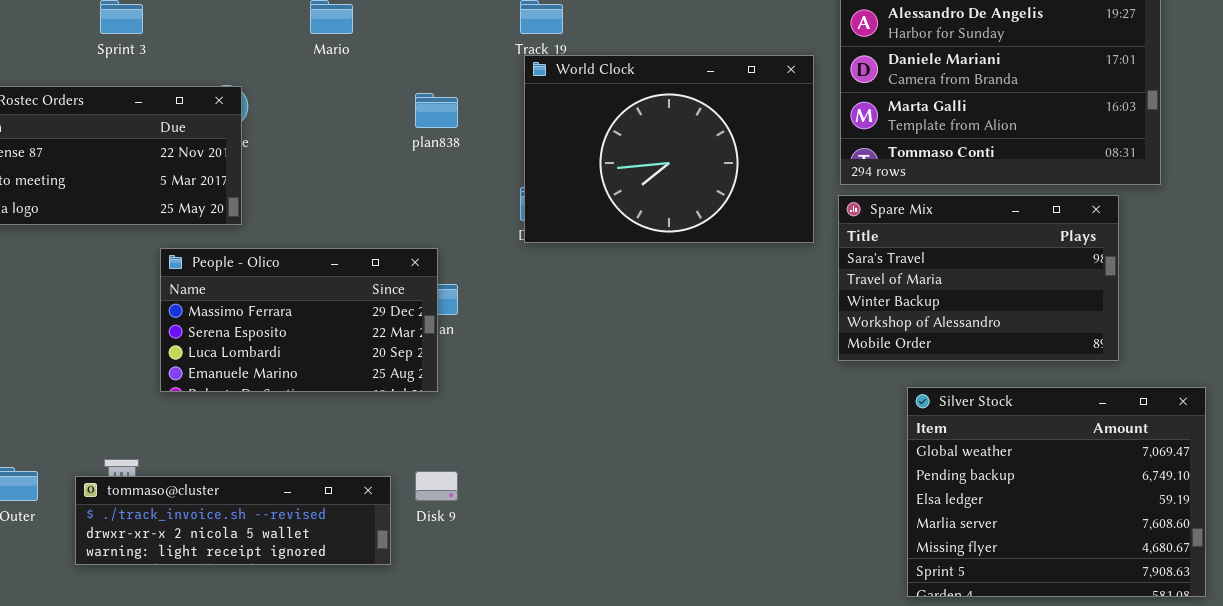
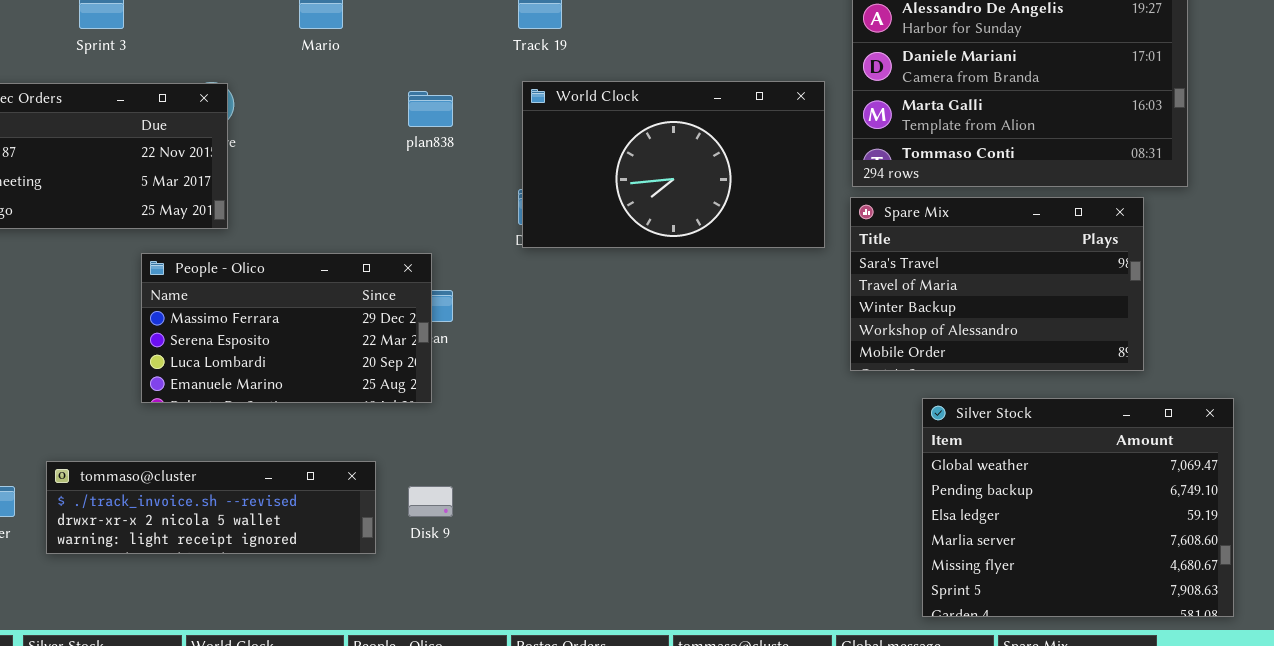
World Clock: [524,55,814,243] -> [522,81,825,248], resized
tommaso@cluster: [75,476,391,565] -> [46,461,376,554], moved

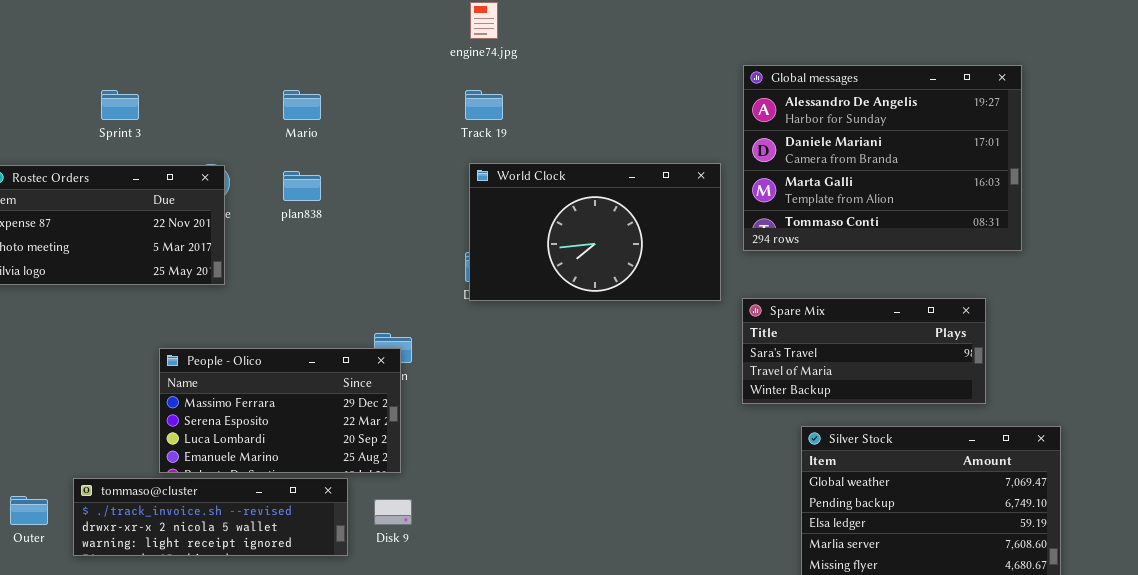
plan838: [408,91,453,127] -> [283,171,321,201], moved
Spare Mix: [850,197,1144,371] -> [742,298,986,404], resized
People - Olico: [141,253,432,403] -> [159,348,401,473], moved

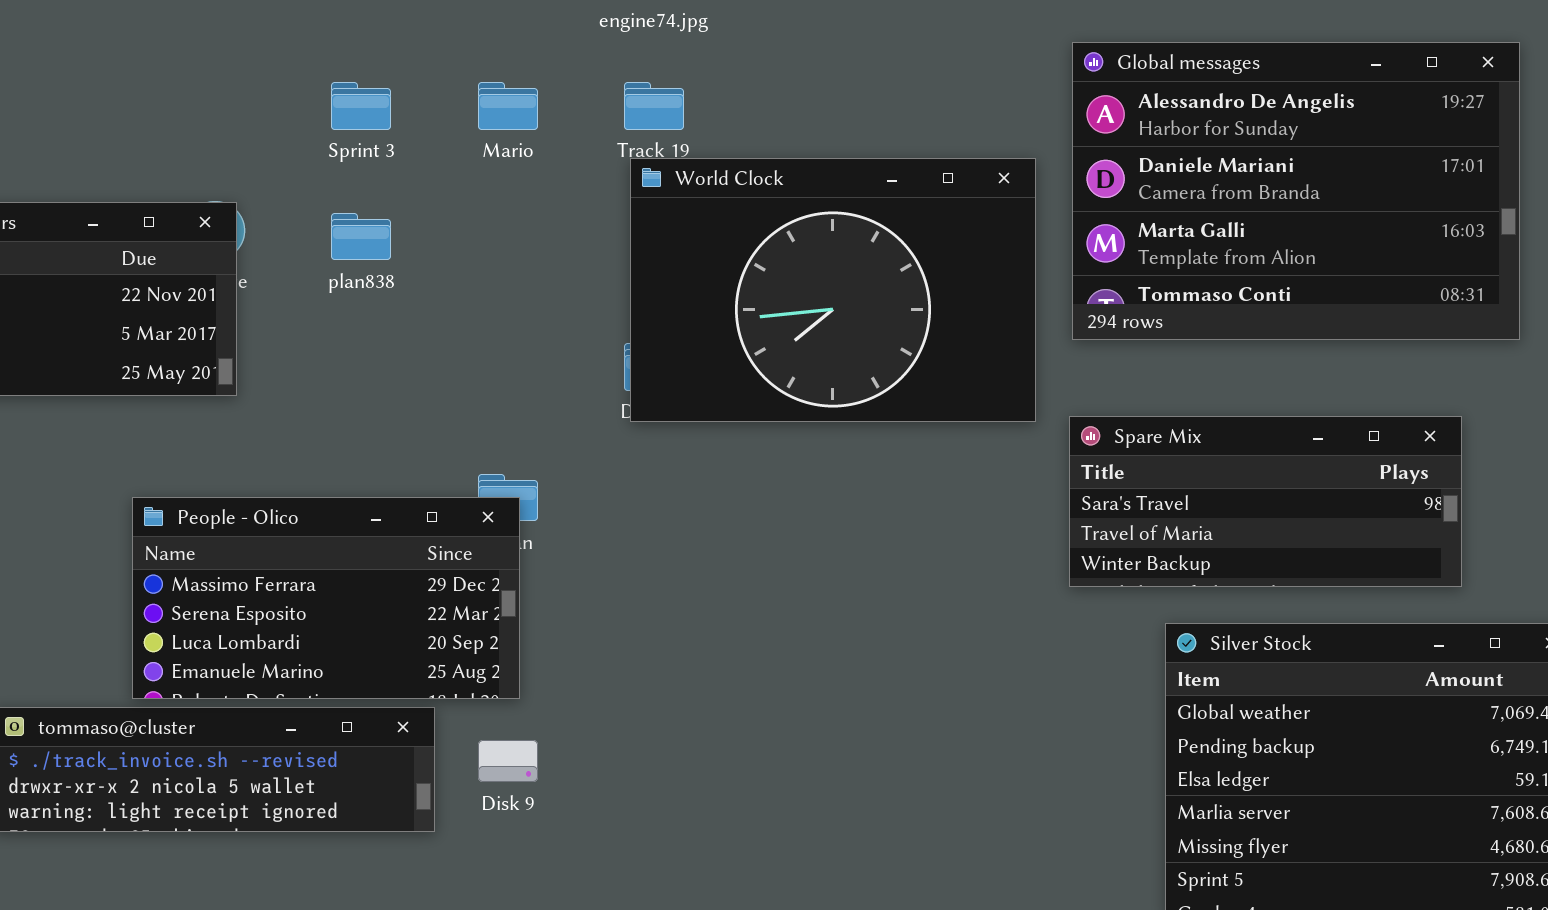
Sprint 3: [101,90,139,120] -> [331,82,391,130], moved
Mario: [283,90,321,120] -> [478,82,538,130], moved
World Clock: [469,163,721,301] -> [630,158,1036,422], resized

